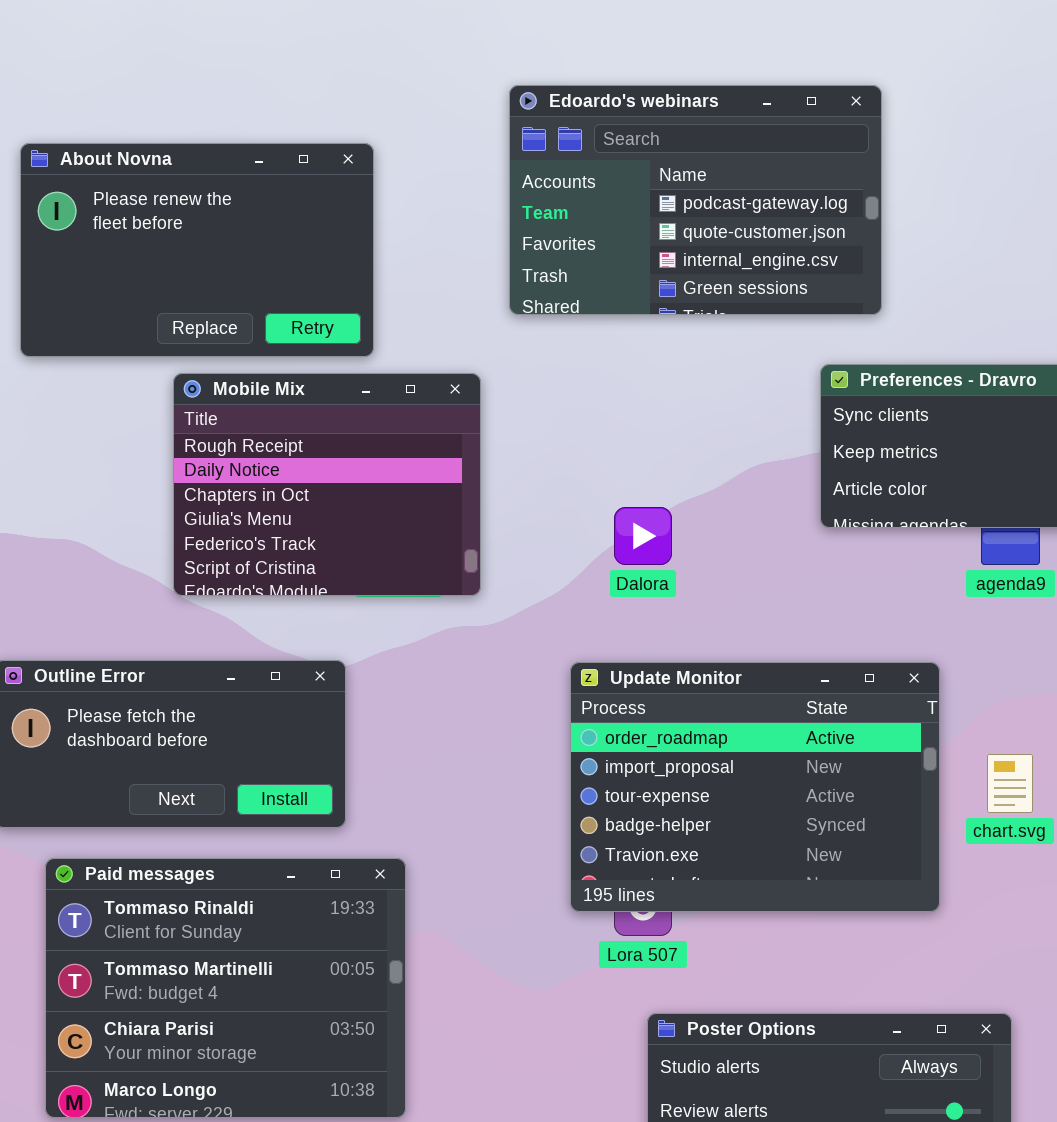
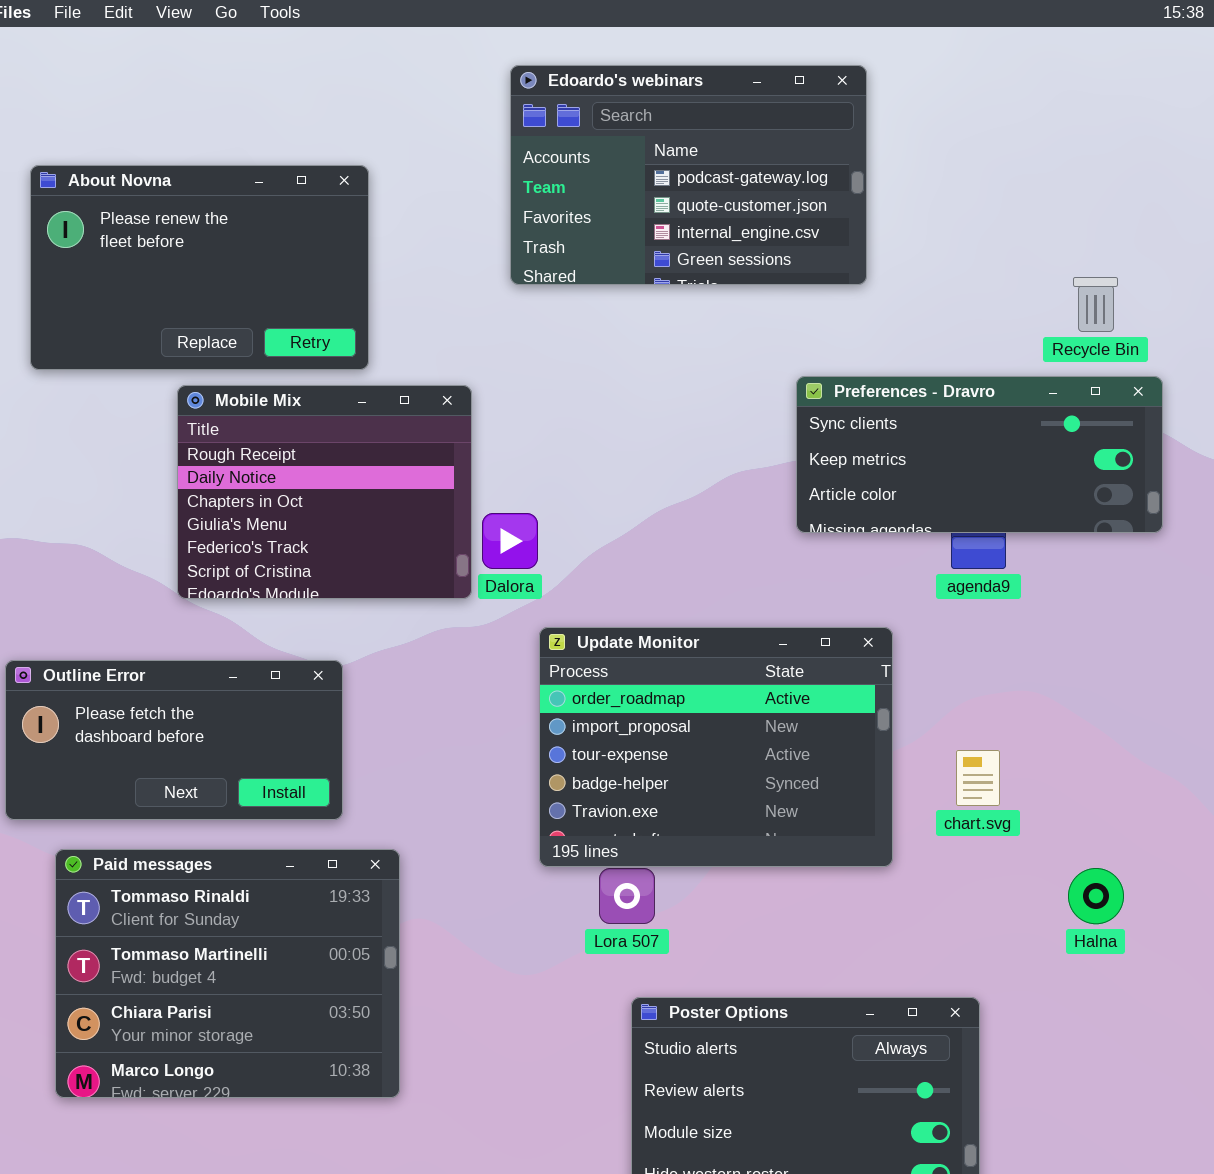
Edoardo's webinars: [509,85,882,315] -> [510,65,867,285], moved
Dalora: [614,507,672,565] -> [482,513,538,569], moved
Update Monitor: [570,662,940,912] -> [539,627,893,867], moved

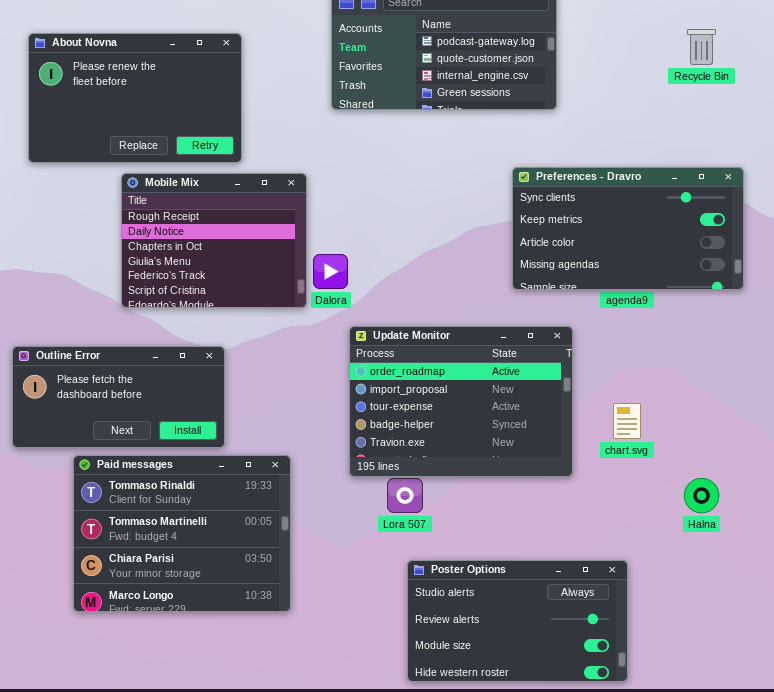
Recycle Bin: [1073,277,1118,332] -> [687,29,716,65], moved
Preferences - Dravro: [796,376,1163,533] -> [512,167,744,290], resized
Paid messages: [55,849,400,1098] -> [73,455,291,612], moved

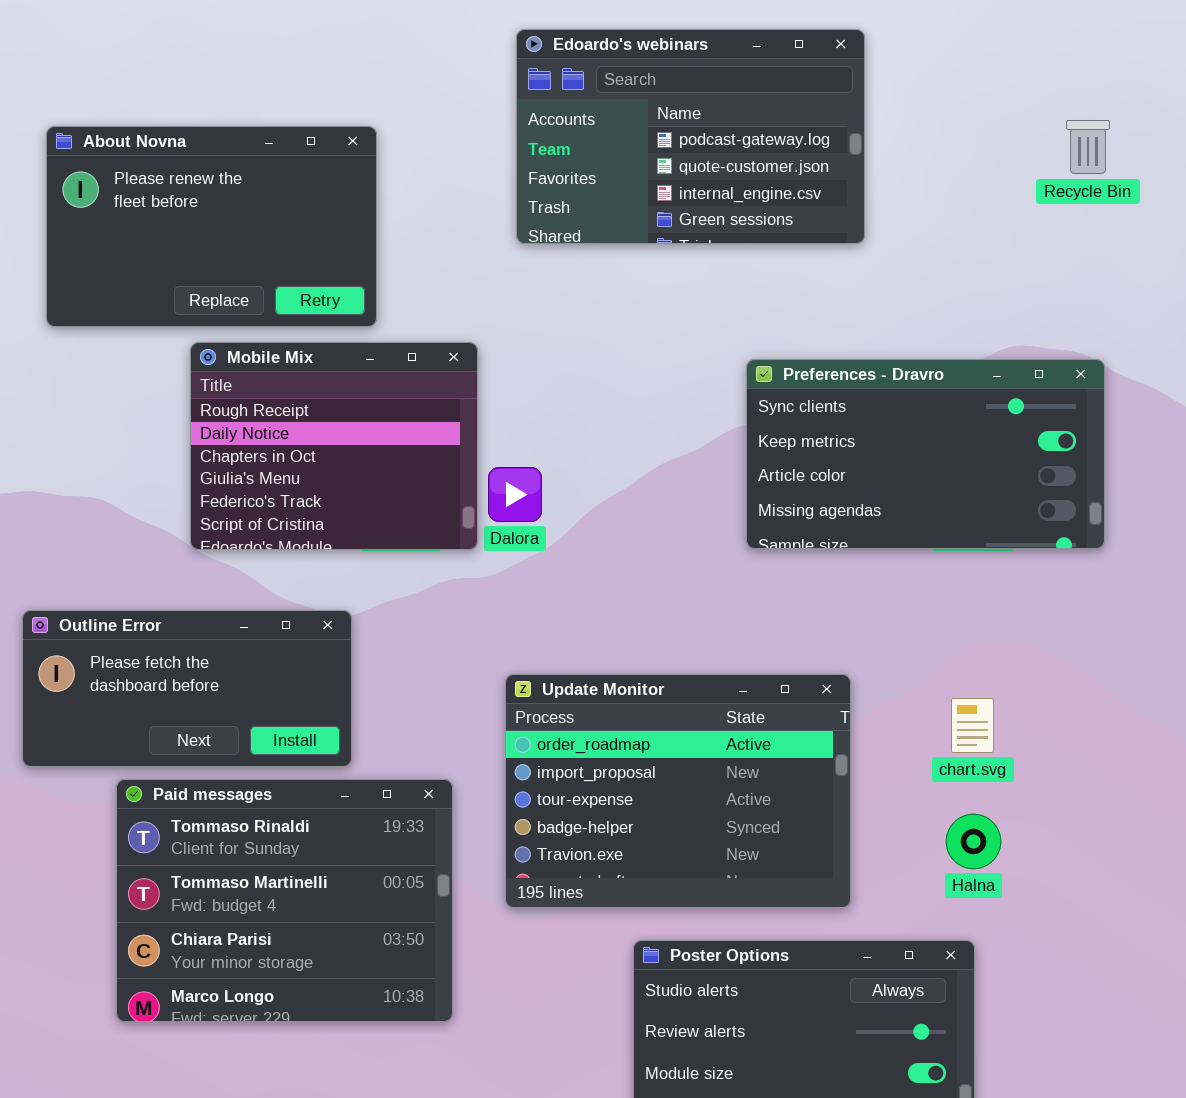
Preferences - Dravro: [512,167,744,290] -> [746,359,1105,549], moved
Update Monitor: [349,326,573,477] -> [505,674,851,908], moved
Halna: [684,478,719,513] -> [946,814,1001,869], moved

